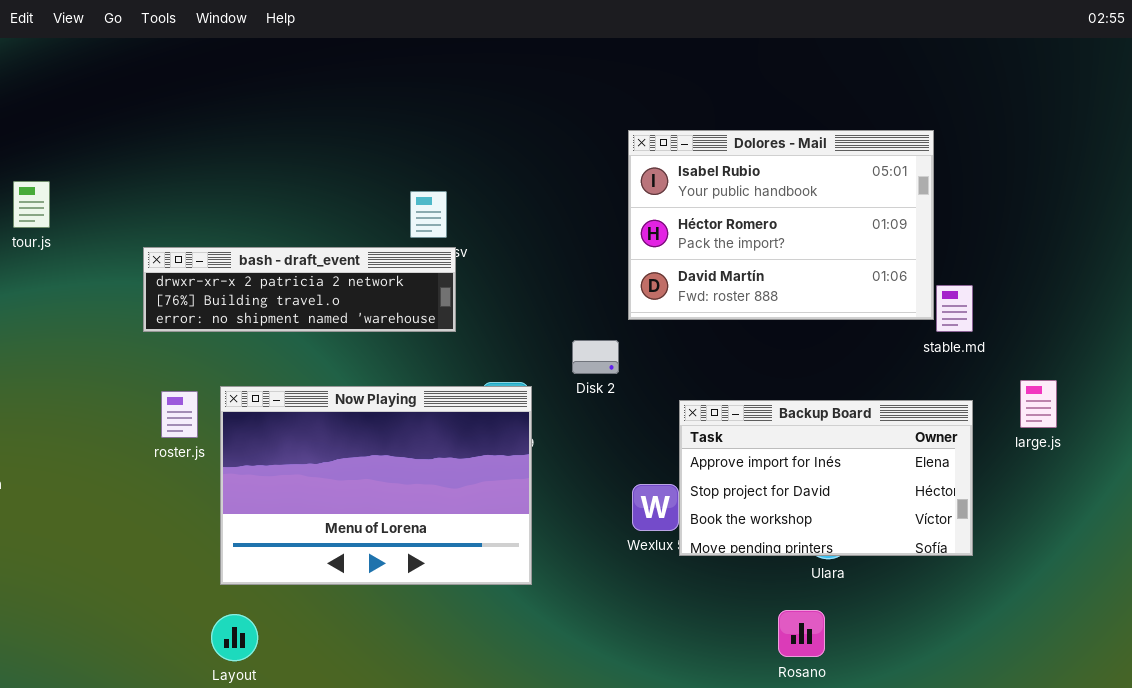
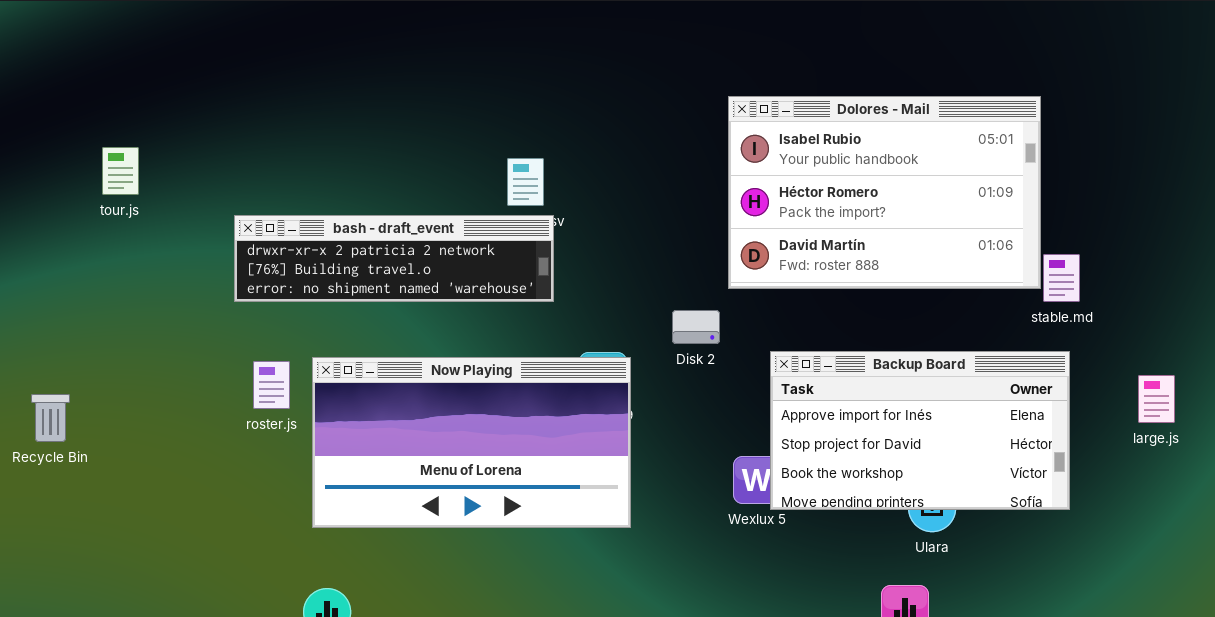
large.js: [1020,380,1057,428] -> [1138,375,1175,423], moved
Now Playing: [220,386,532,585] -> [312,357,631,528], resized
Backup Board: [679,400,973,556] -> [770,351,1070,510], moved

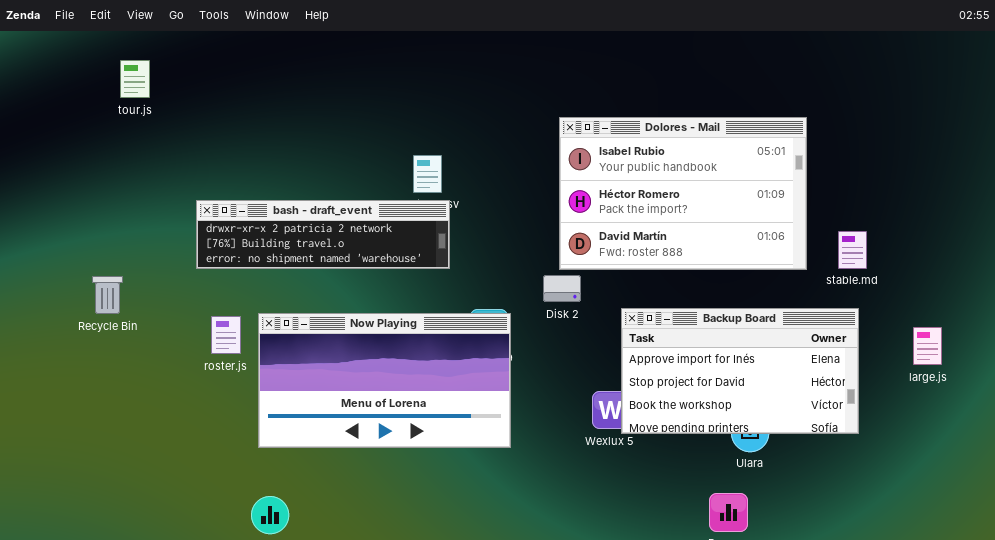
Dolores - Mail: [728,96,1041,289] -> [559,117,807,270], moved
tour.js: [102,147,139,195] -> [120,60,150,98], moved
Recycle Bin: [31,394,70,442] -> [92,276,123,314], moved

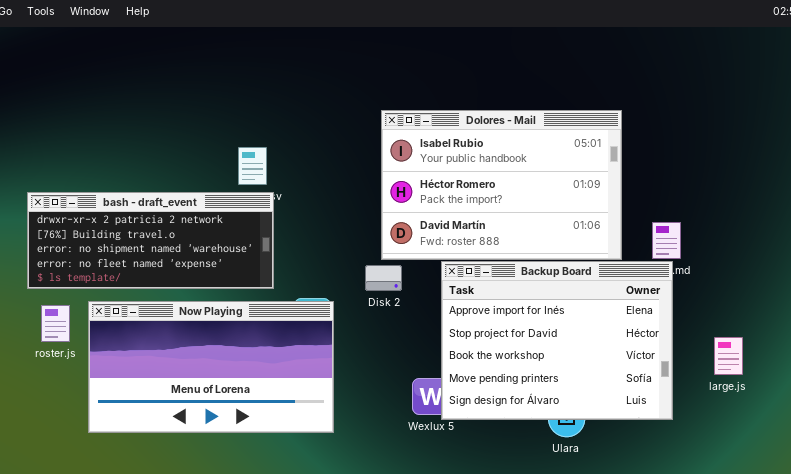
bash - draft_event: [196,200,450,269] -> [27,192,274,289], resized
Backup Board: [621,308,859,434] -> [441,261,673,420], resized
large.js: [913,327,942,365] -> [714,337,743,375], moved

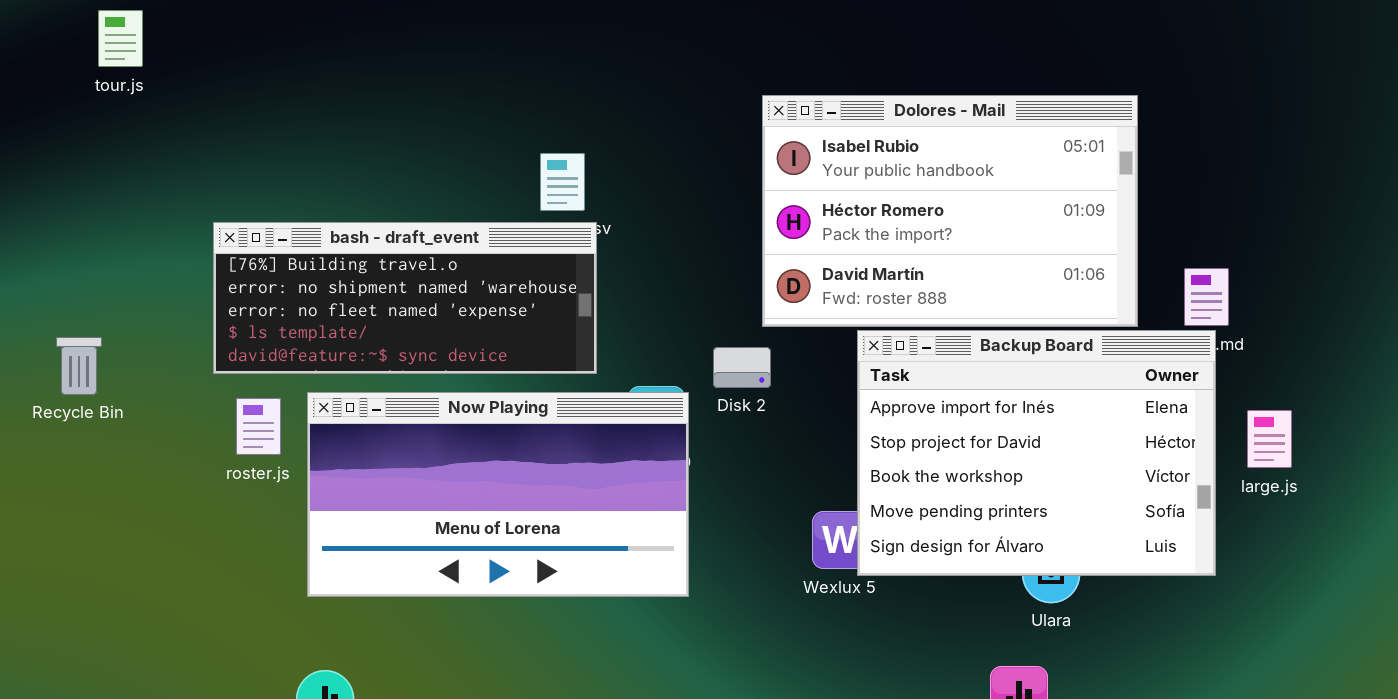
bash - draft_event: [27,192,274,289] -> [213,222,597,374], scrolled down 1 row
Disk 2: [365,265,402,291] -> [713,347,771,388], moved
large.js: [714,337,743,375] -> [1247,410,1292,468], moved

